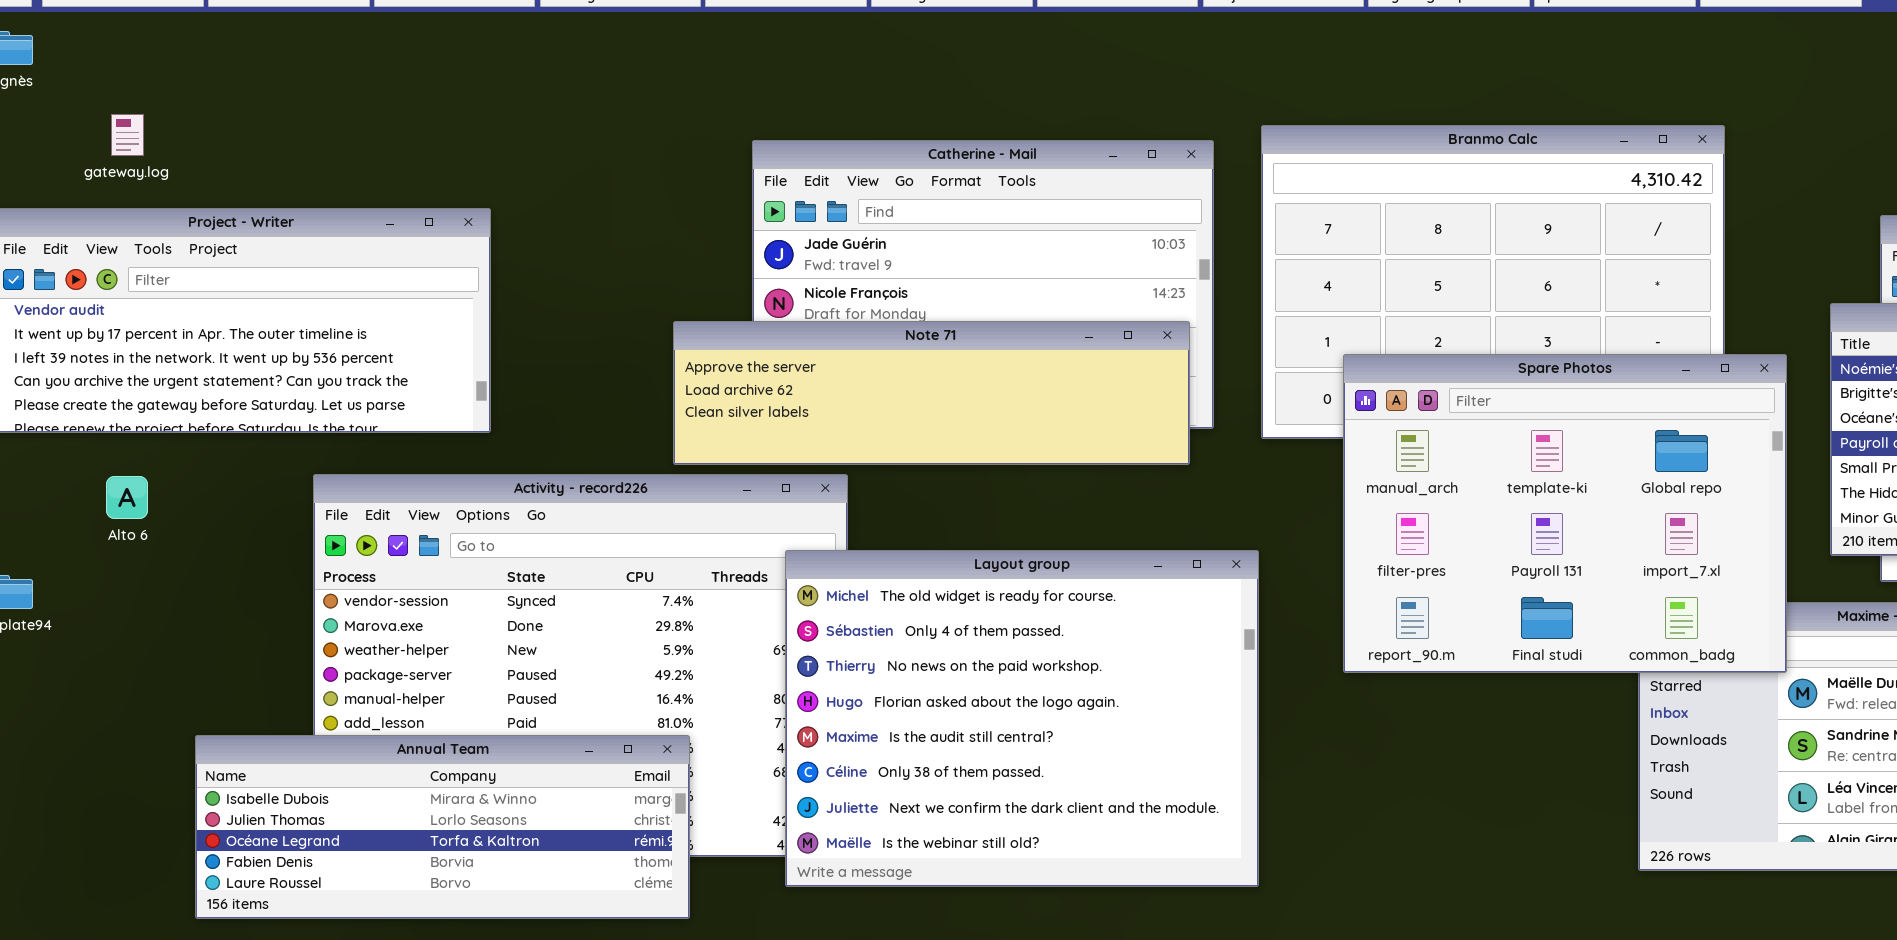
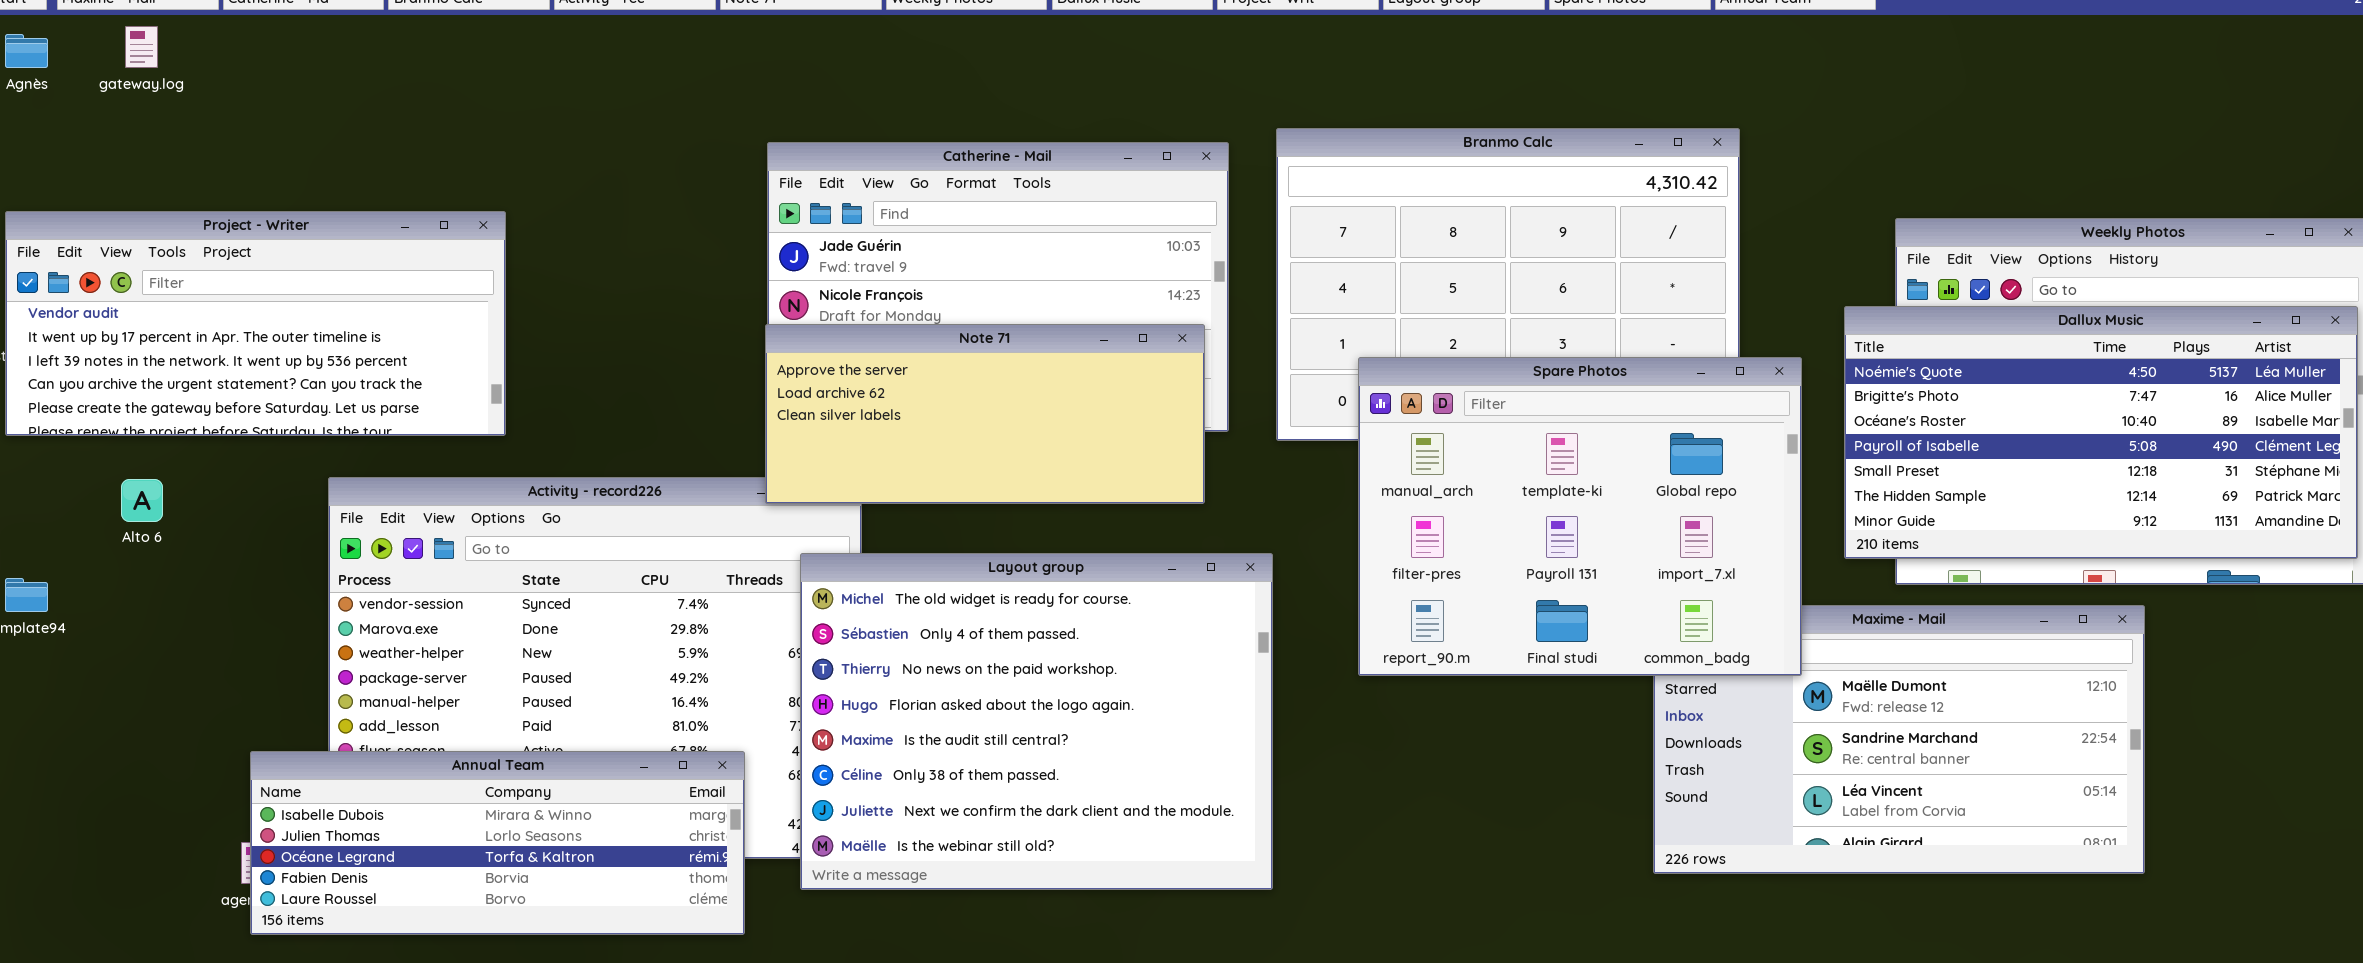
gateway.log: [111,114,144,156] -> [125,26,158,68], moved
Note 71: [673,321,1190,465] -> [765,324,1205,504], resized
Annual Team: [195,735,690,919] -> [250,751,745,935], moved

